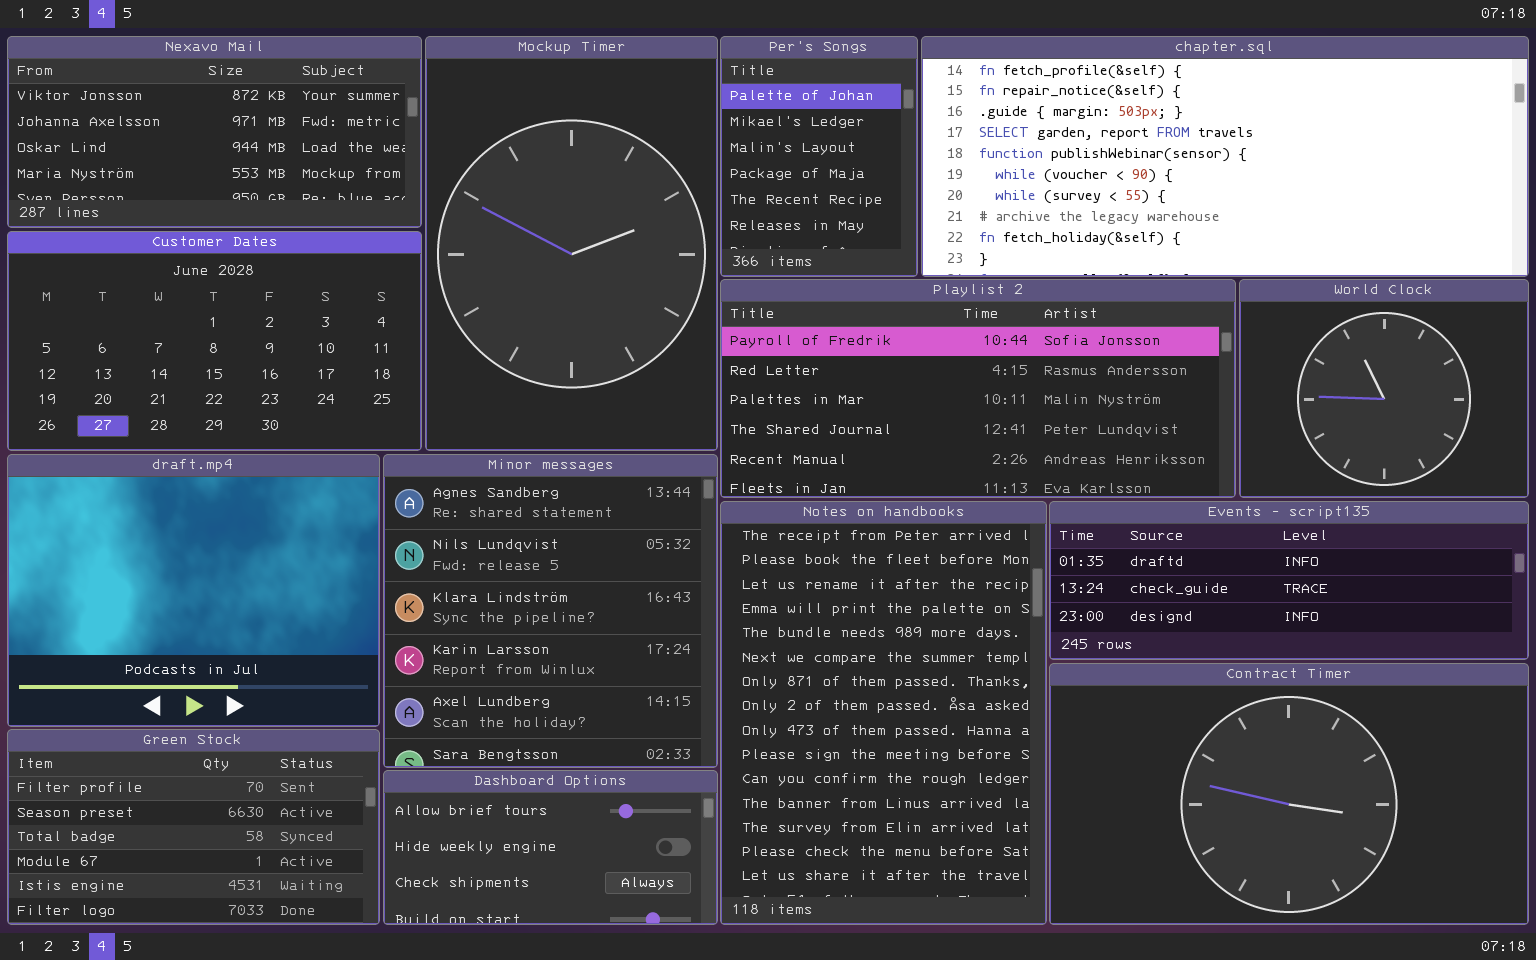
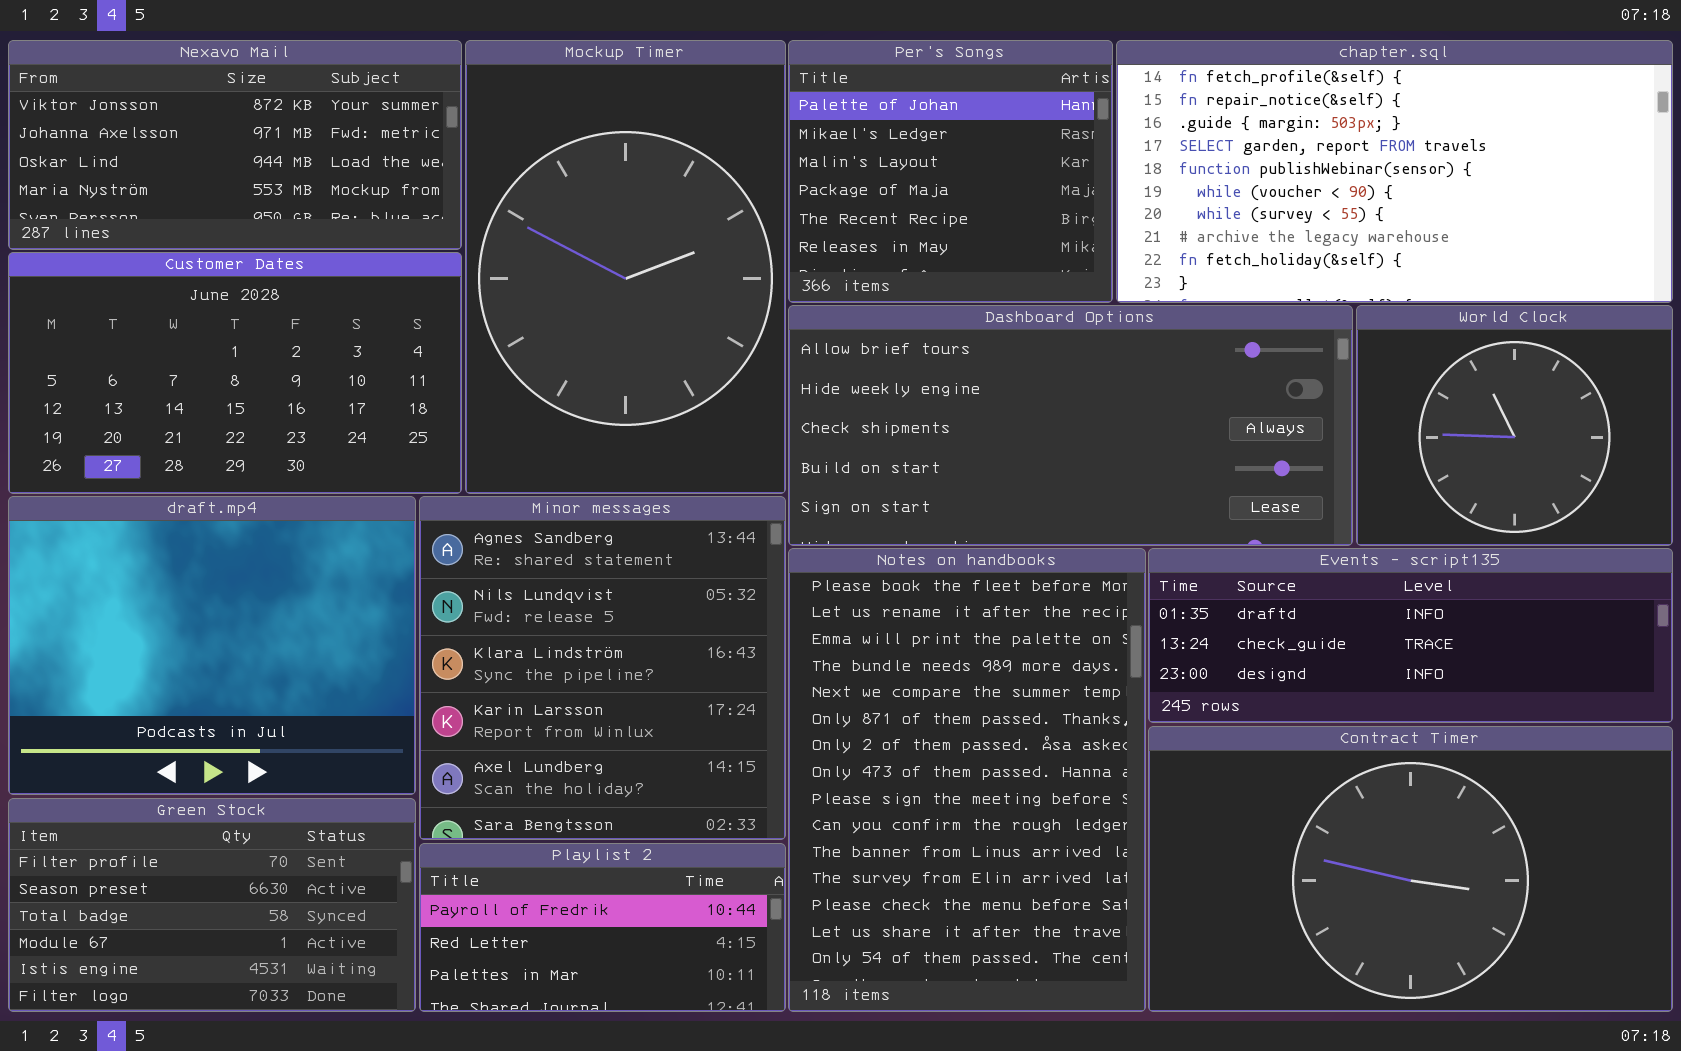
Per's Songs: [720,36,918,277] -> [788,40,1113,303], resized
chapter.sql: [921,36,1529,277] -> [1116,40,1673,303], resized
Playlist 2: [720,279,1236,498] -> [419,843,786,1012], moved, resized
Notes on handbooks: [720,501,1047,925] -> [788,548,1146,1012], scrolled down 1 row
Dashboard Options: [383,770,718,925] -> [788,305,1353,546], moved, resized

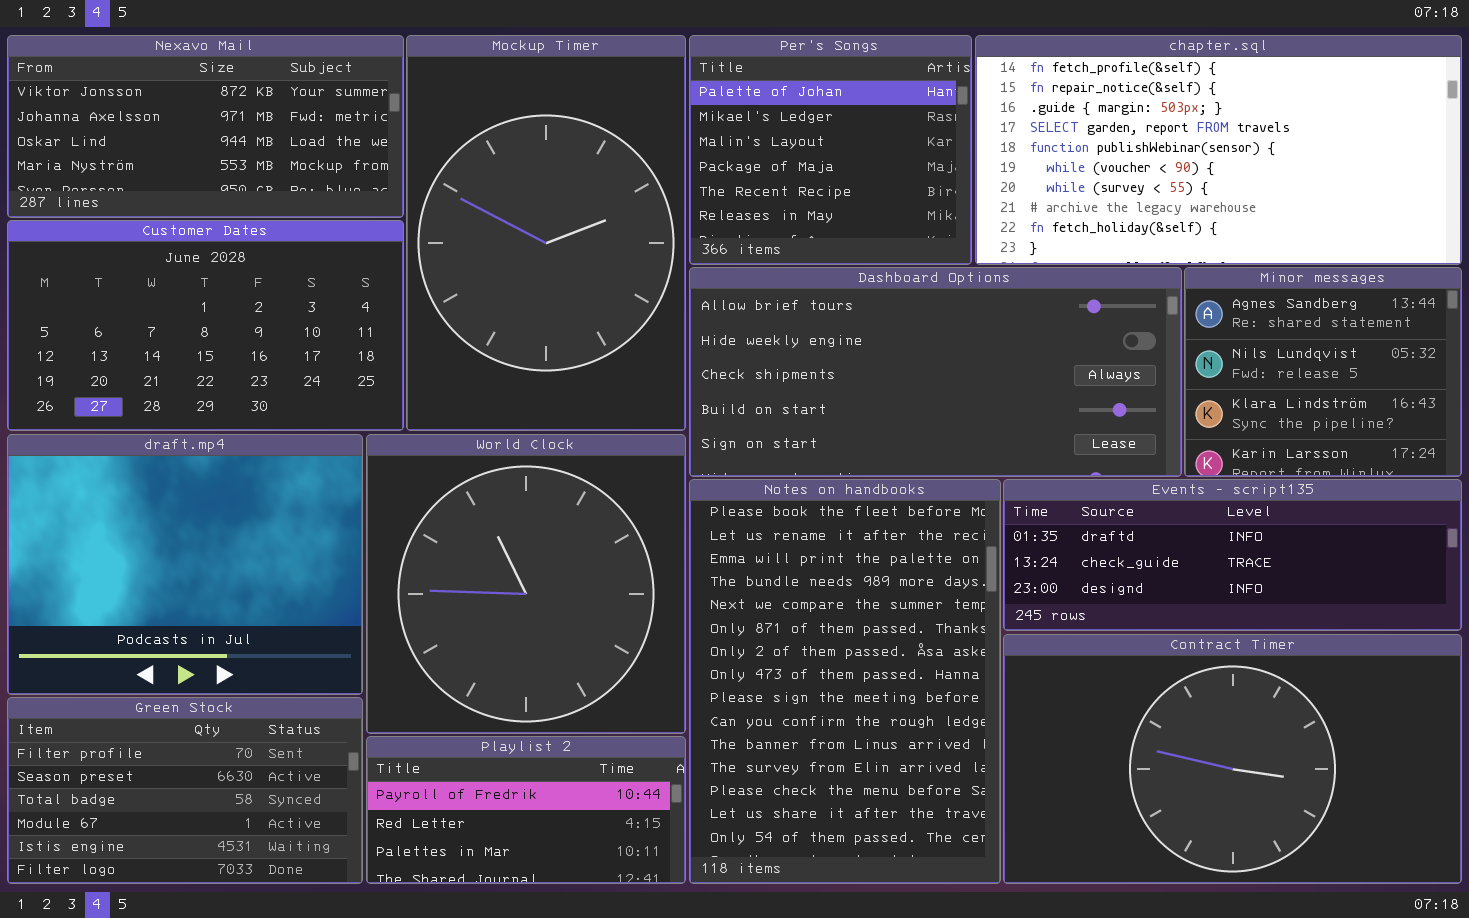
World Clock: [1356,305,1673,546] -> [366,434,686,734], moved, resized
Minor messages: [419,496,786,840] -> [1184,267,1462,477], moved, resized

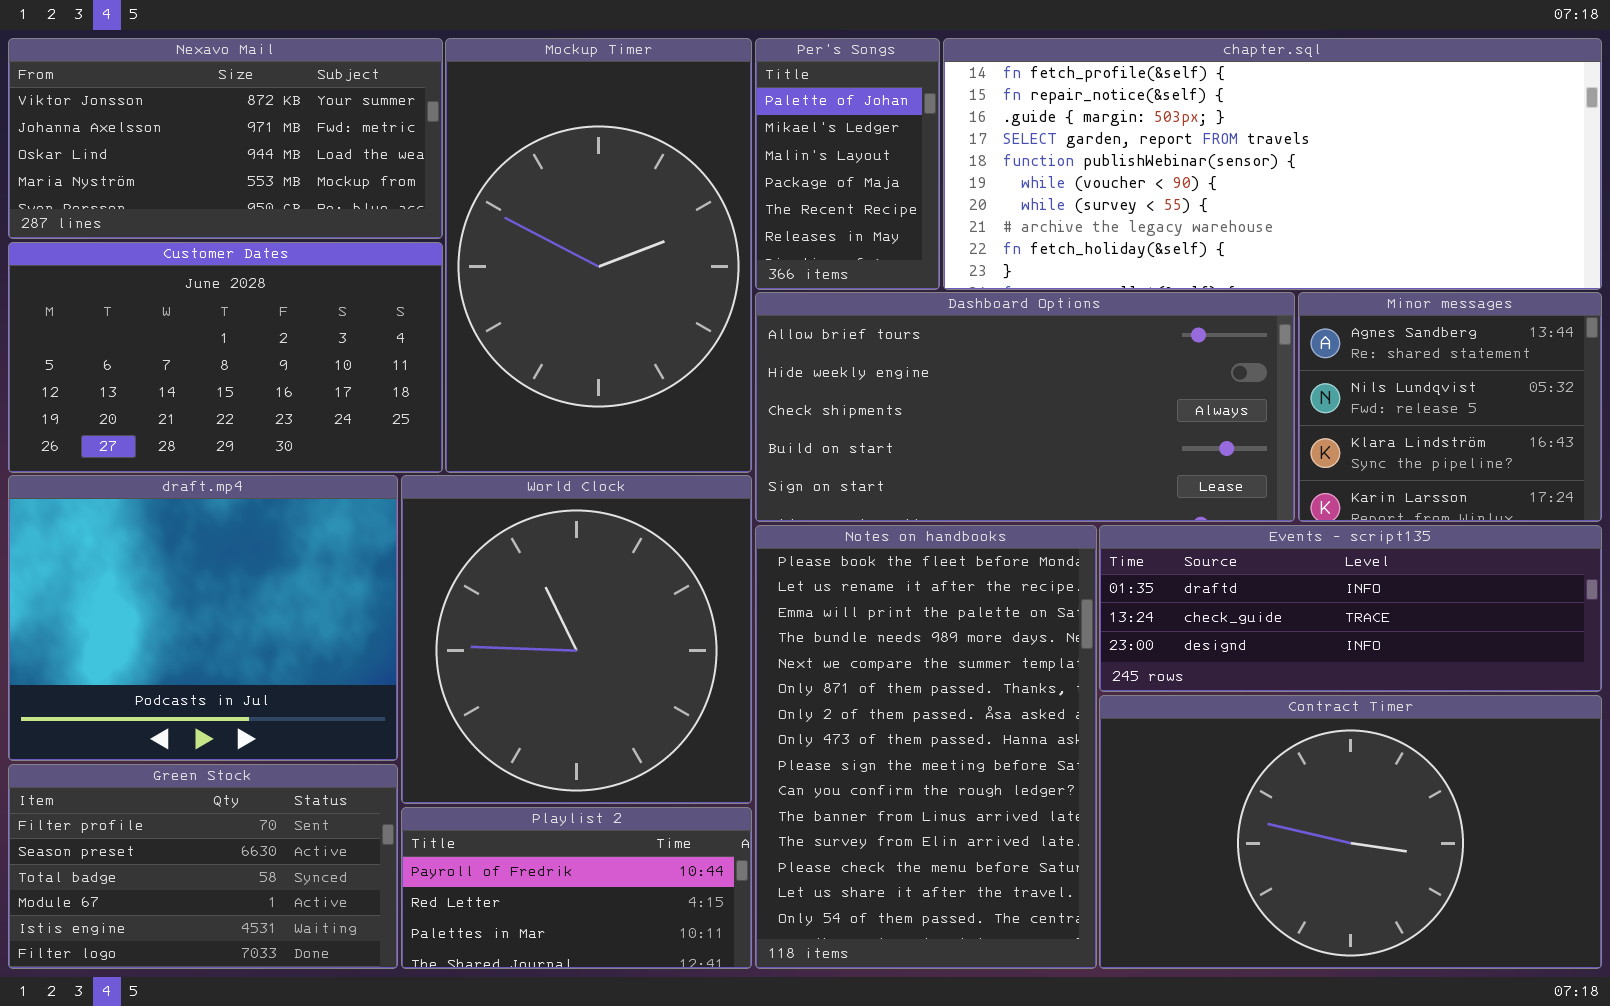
Per's Songs: [689,35,972,265] -> [755,38,940,290], resized
chapter.sql: [975,35,1462,265] -> [943,38,1602,290], resized

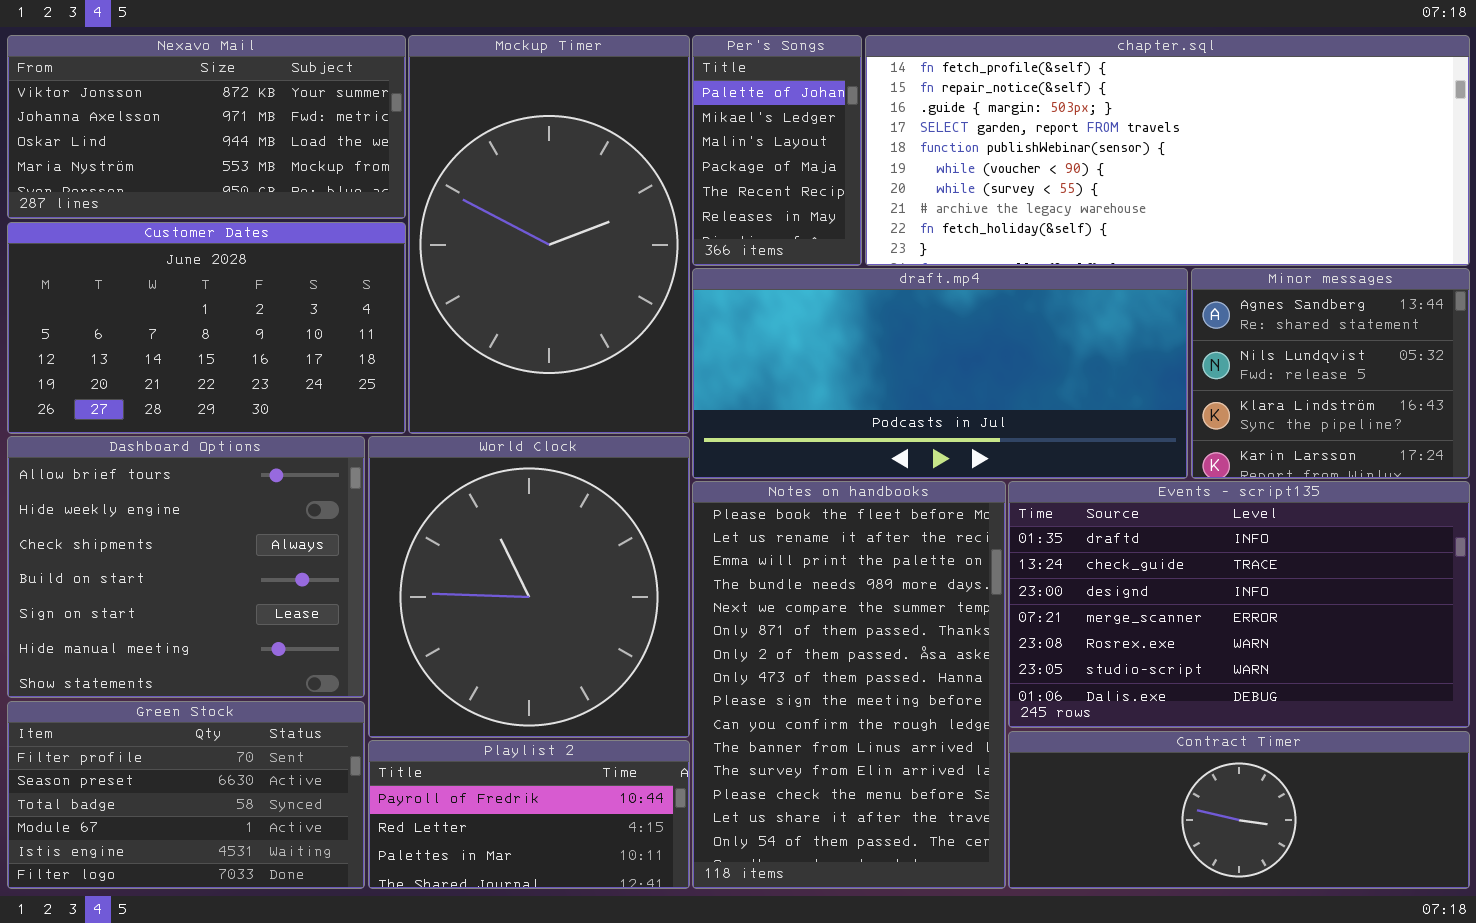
Dashboard Options: [755,292,1295,522] -> [7,436,365,698], moved, resized
draft.mp4: [8,475,398,761] -> [692,268,1188,479], moved, resized
Events - script135: [1099,525,1602,692] -> [1008,481,1470,728], resized
Contract Timer: [1099,695,1602,969] -> [1008,731,1470,889], resized

